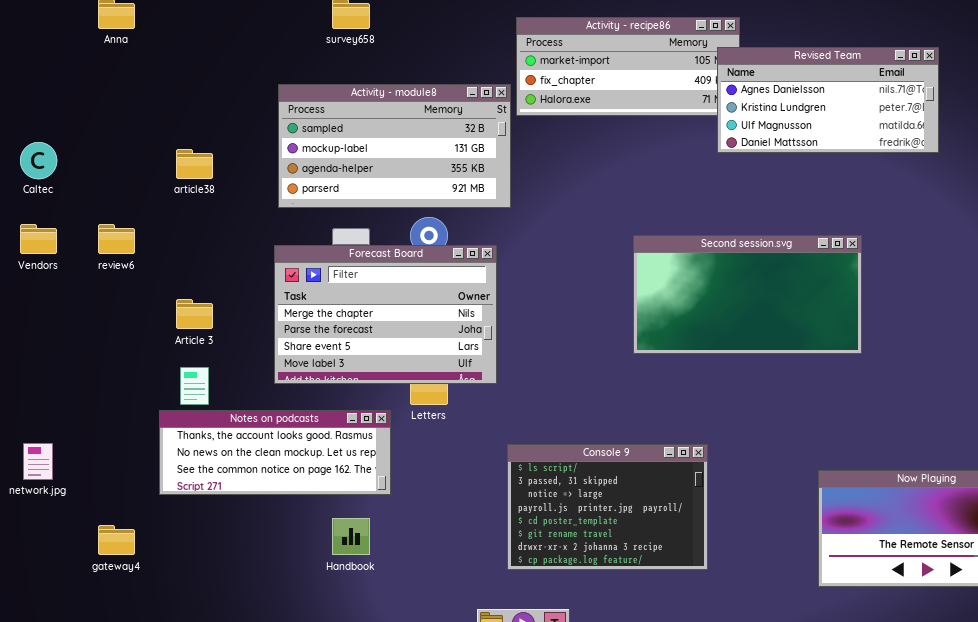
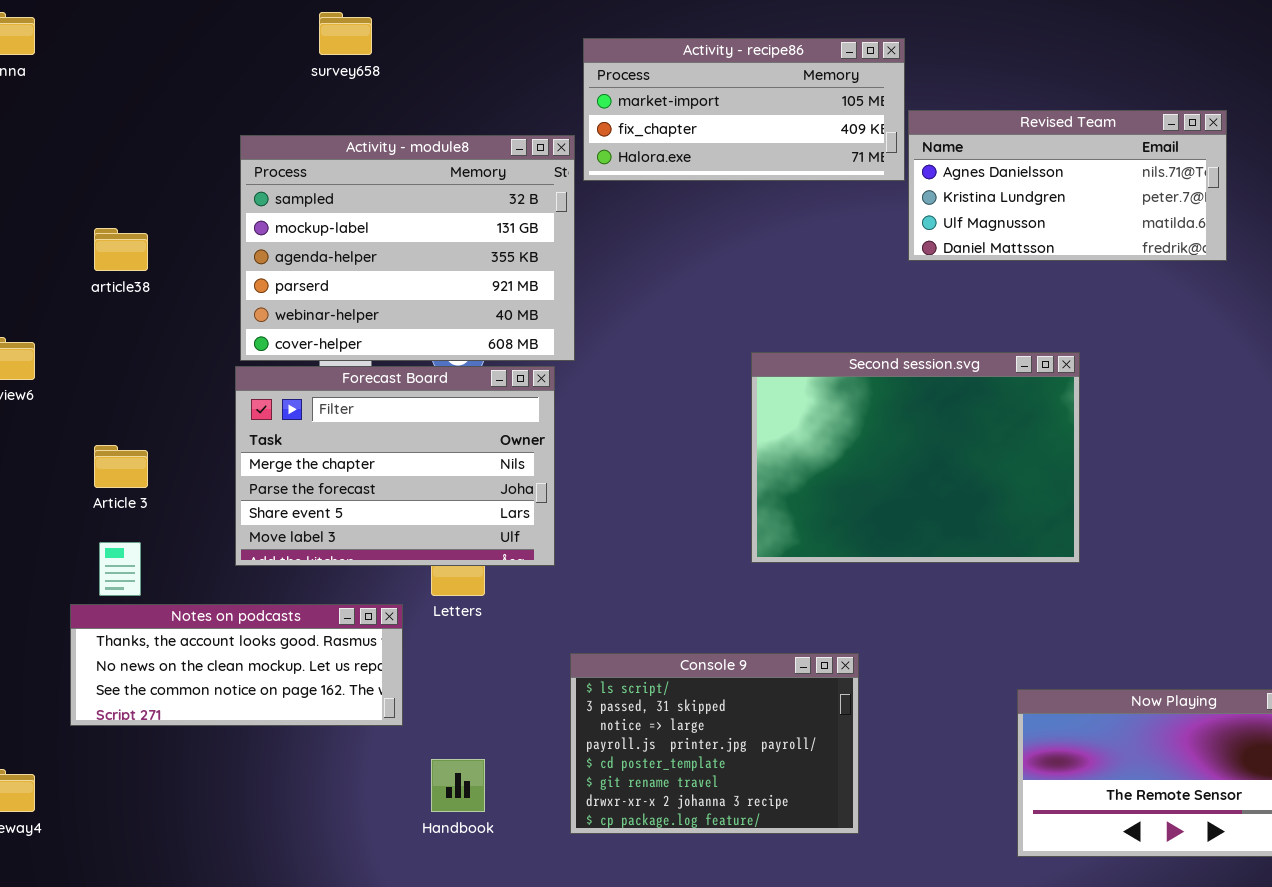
Revised Team: [717,47,939,153] -> [908,110,1227,261], moved
Activity - module8: [278,84,511,208] -> [240,135,575,361], resized
Second session.svg: [633,235,862,354] -> [751,352,1080,563], resized
Handbook: [332,518,370,555] -> [431,759,485,812], moved

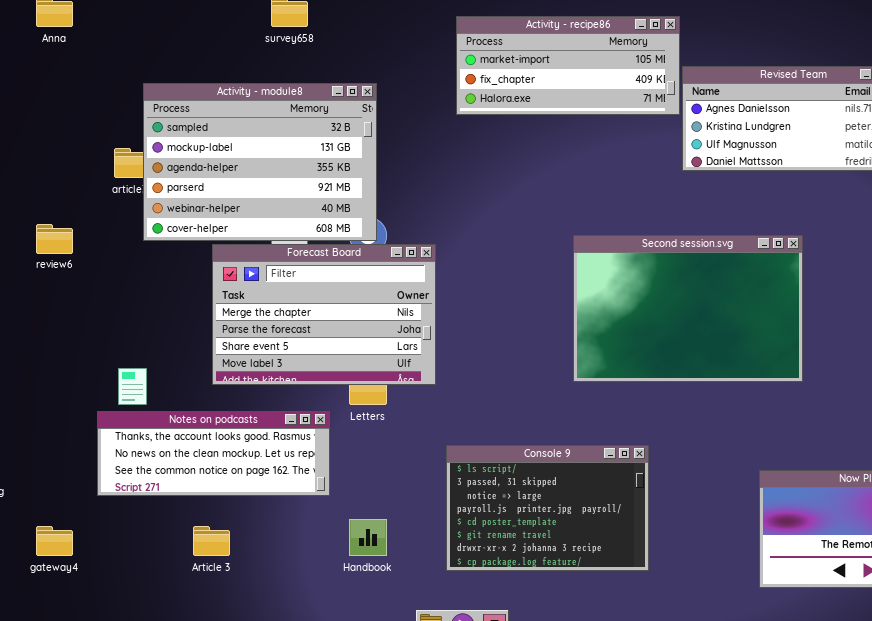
Activity - module8: [240,135,575,361] -> [143,83,377,241], moved
Article 3: [94,445,148,488] -> [193,526,230,556], moved

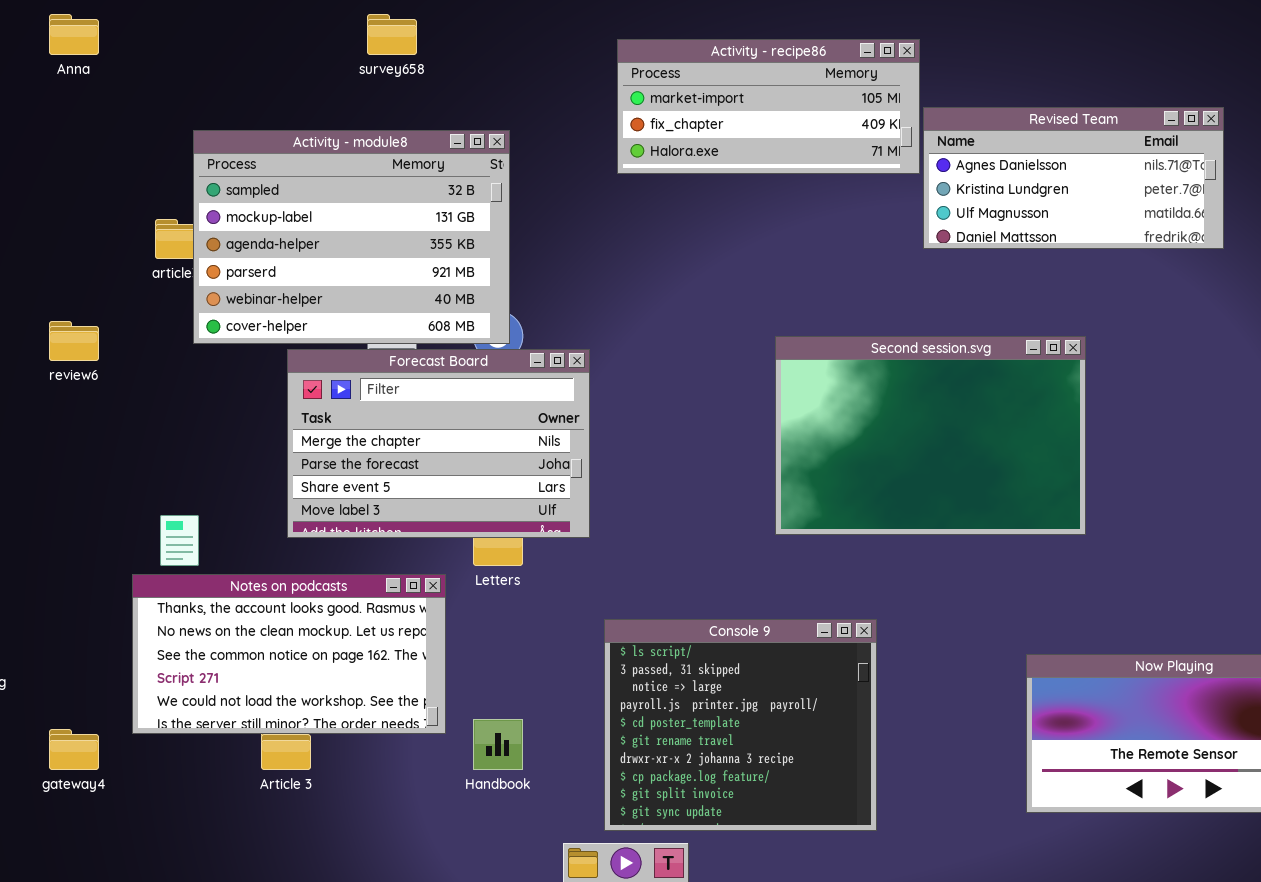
Notes on podcasts: [97,411,330,496] -> [132,574,446,734], resized
Console 9: [446,445,649,571] -> [604,619,877,831], resized

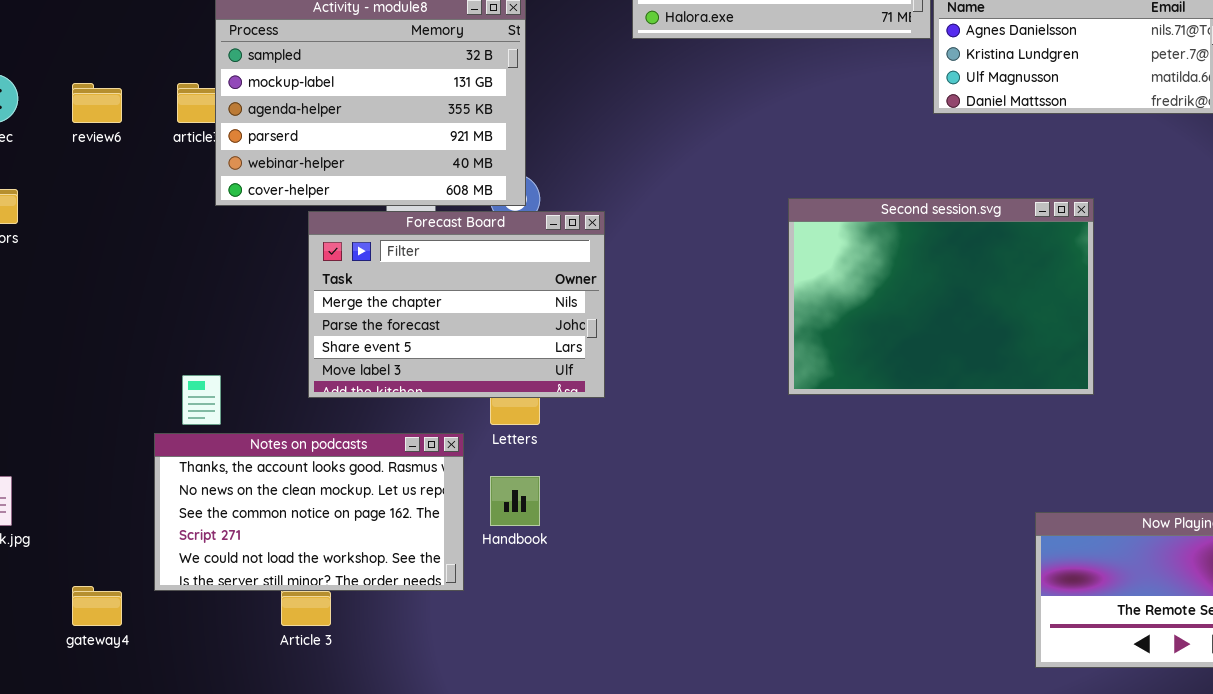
review6: [49,321,99,361] -> [72,83,122,123], moved
Console 9: [604,619,877,831] -> none, closed
Handbook: [473,719,523,770] -> [490,476,540,526], moved

